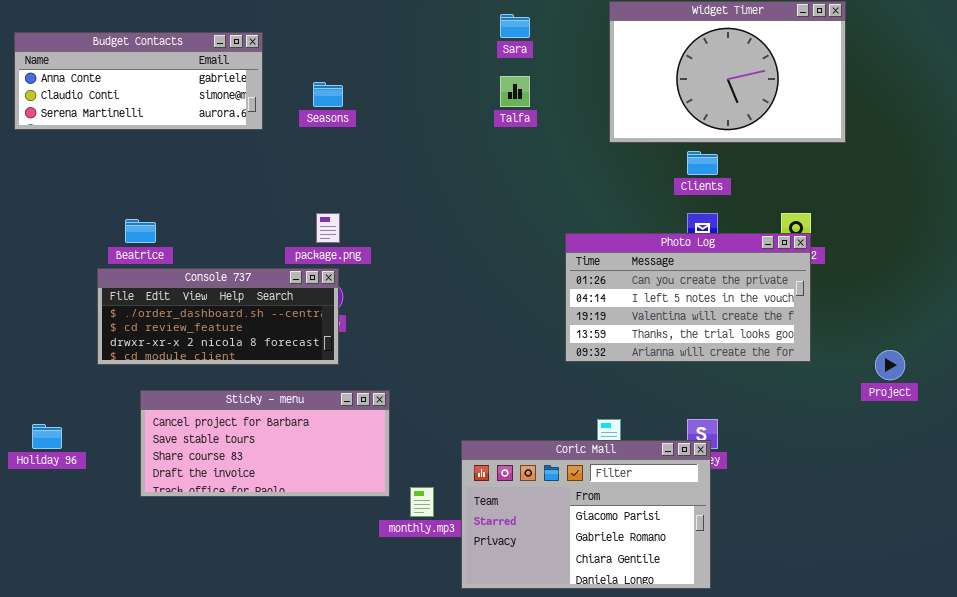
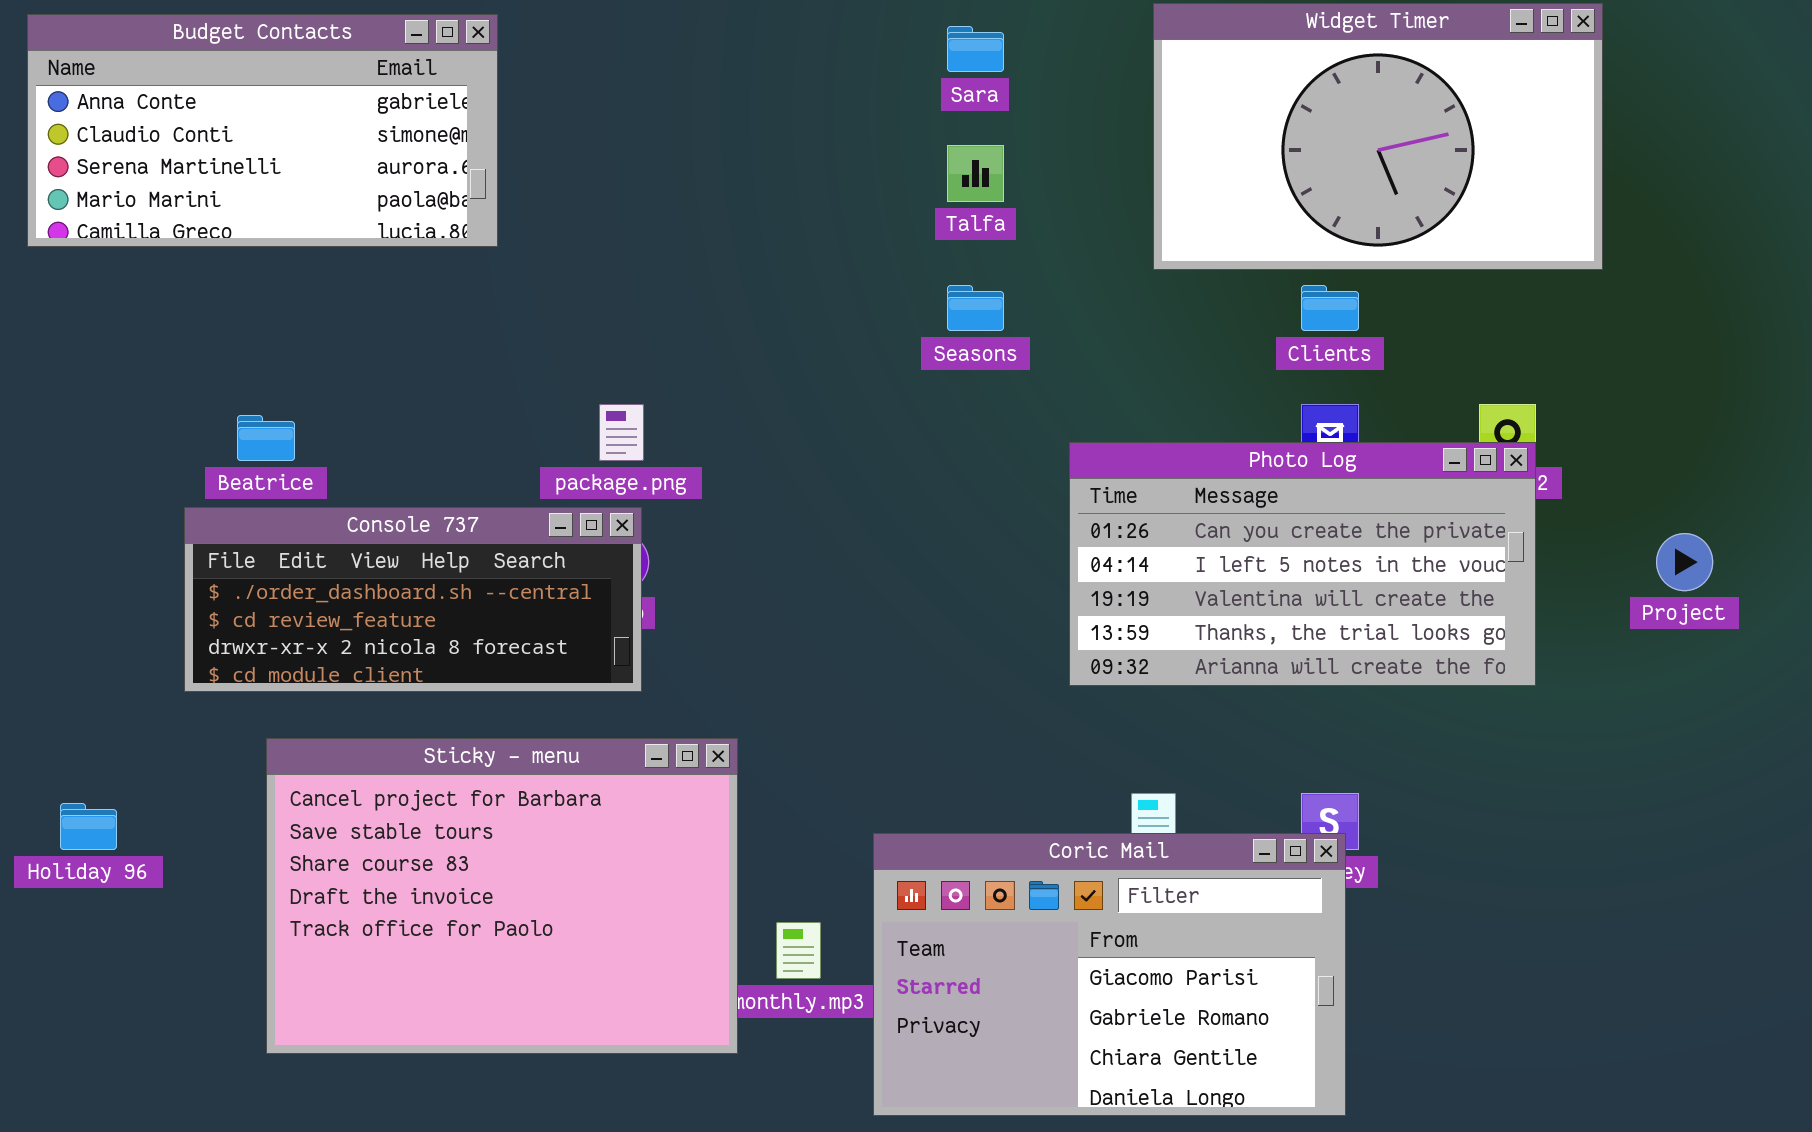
Budget Contacts: [14,32,263,130] -> [27,14,498,247], resized
Seasons: [313,82,343,107] -> [947,285,1004,331], moved
Project: [875,350,905,380] -> [1656,533,1713,591], moved
Sticky - menu: [140,390,390,497] -> [266,738,738,1054], resized

